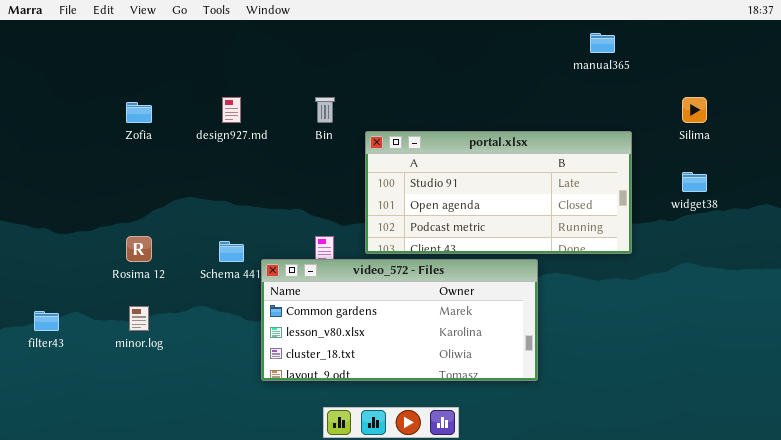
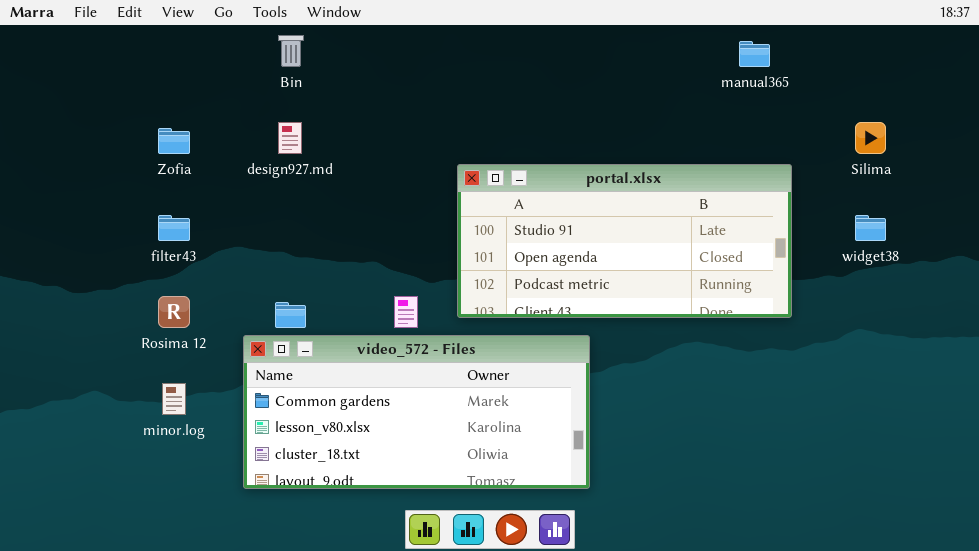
Bin: [315,97,335,123] -> [278,35,304,67], moved
video_572 - Files: [261,259,538,381] -> [243,335,590,489], moved
filter43: [34,311,59,331] -> [158,215,190,241], moved

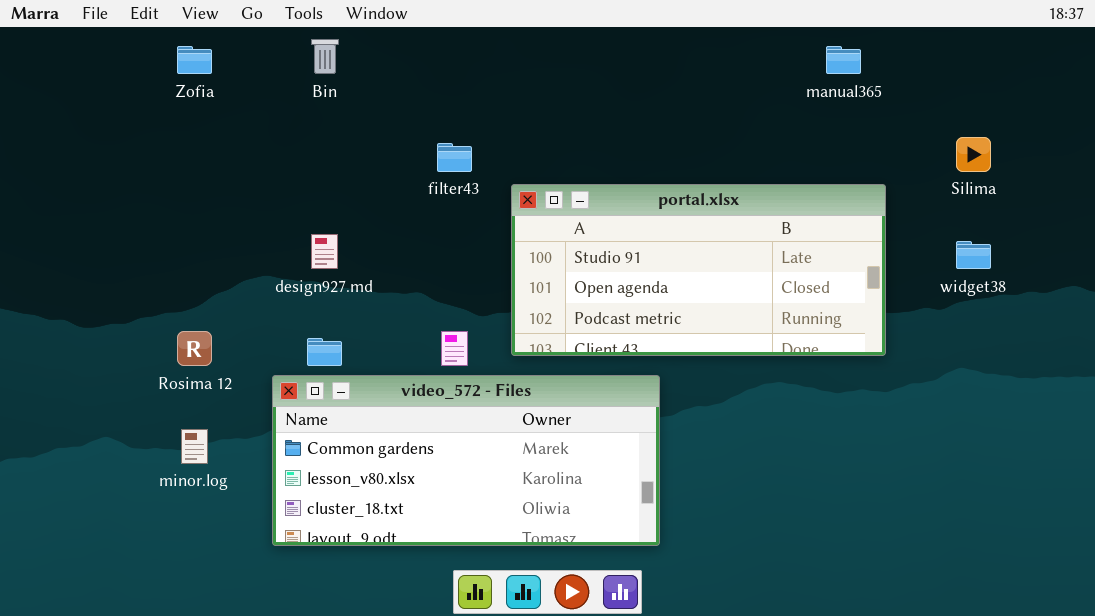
design927.md: [278,122,302,154] -> [311,234,338,269], moved
Zofia: [158,128,190,154] -> [177,46,212,74], moved
filter43: [158,215,190,241] -> [437,143,472,172], moved

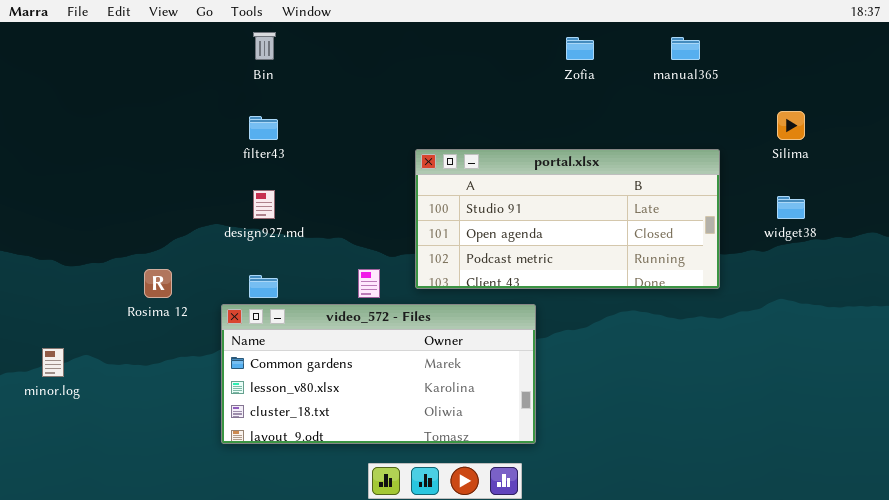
Zofia: [177,46,212,74] -> [566,37,594,60], moved
filter43: [437,143,472,172] -> [249,116,278,140], moved
minor.log: [181,429,208,464] -> [42,348,64,377], moved

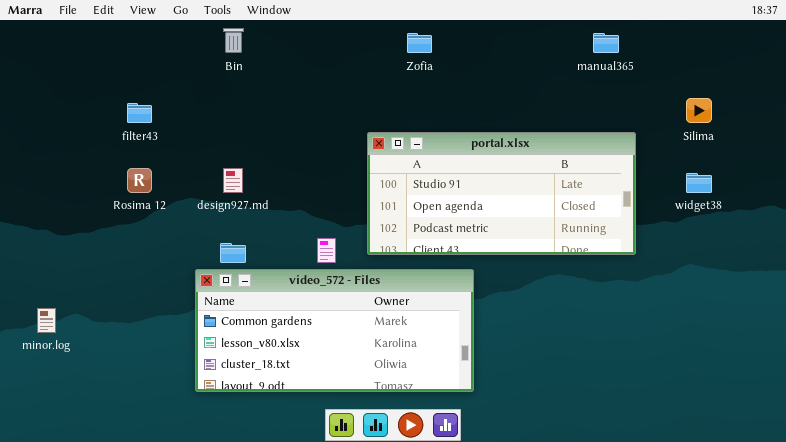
Zofia: [566,37,594,60] -> [407,33,432,53], moved
filter43: [249,116,278,140] -> [127,103,152,123], moved
Rosima 12: [144,269,172,298] -> [127,168,152,193], moved

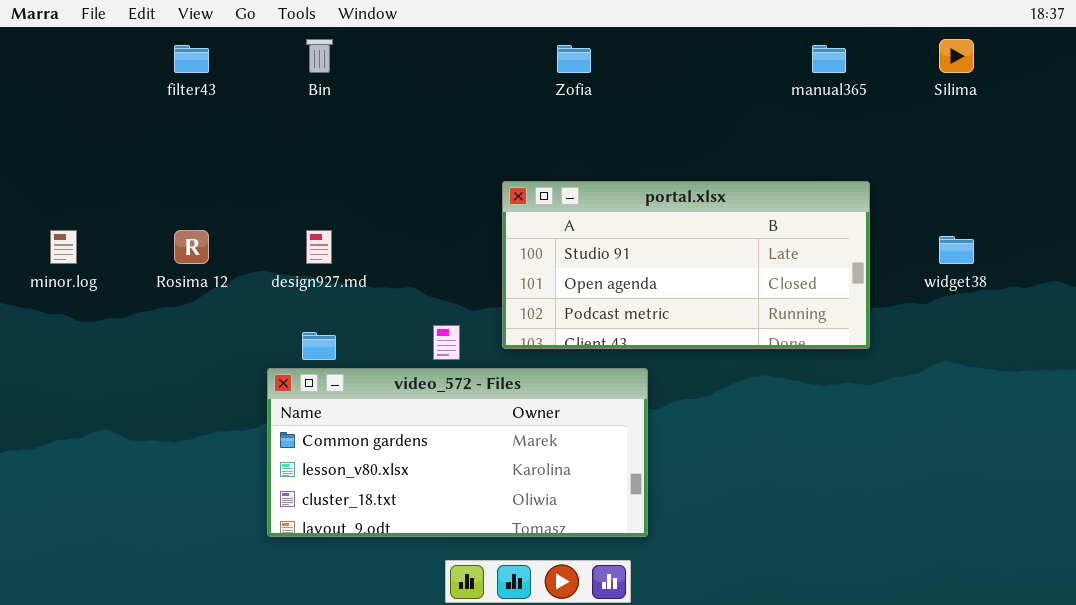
Silima: [686,98,712,123] -> [939,39,974,73], moved
filter43: [127,103,152,123] -> [174,45,209,73], moved
minor.log: [37,308,56,333] -> [50,230,77,264], moved

